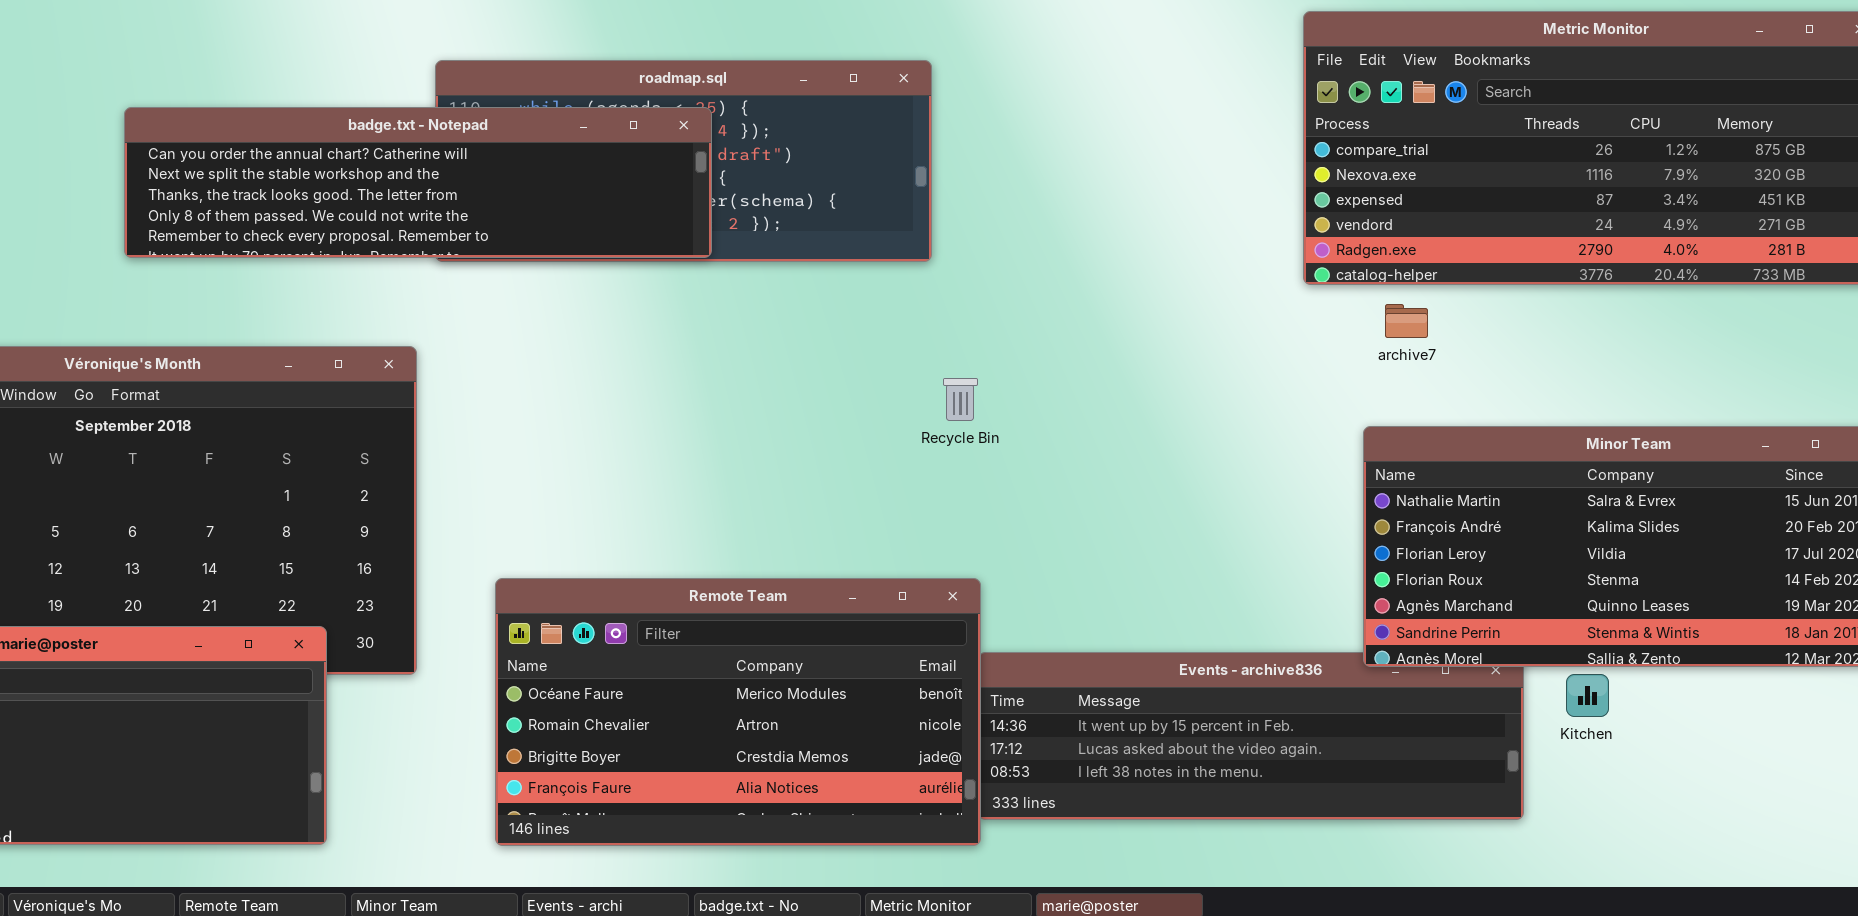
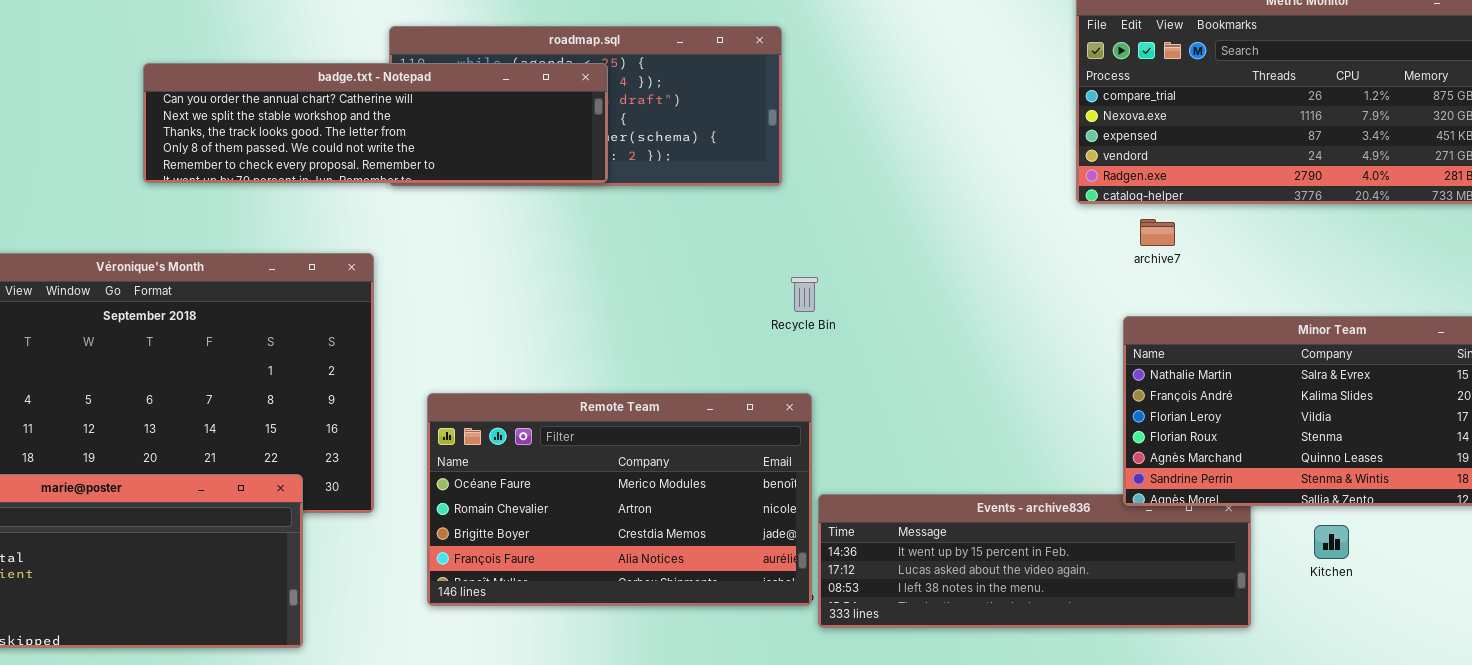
Remote Team: [495,578,981,846] -> [427,393,812,606], moved
Kitchen: [1566,674,1609,717] -> [1314,525,1349,559], moved

